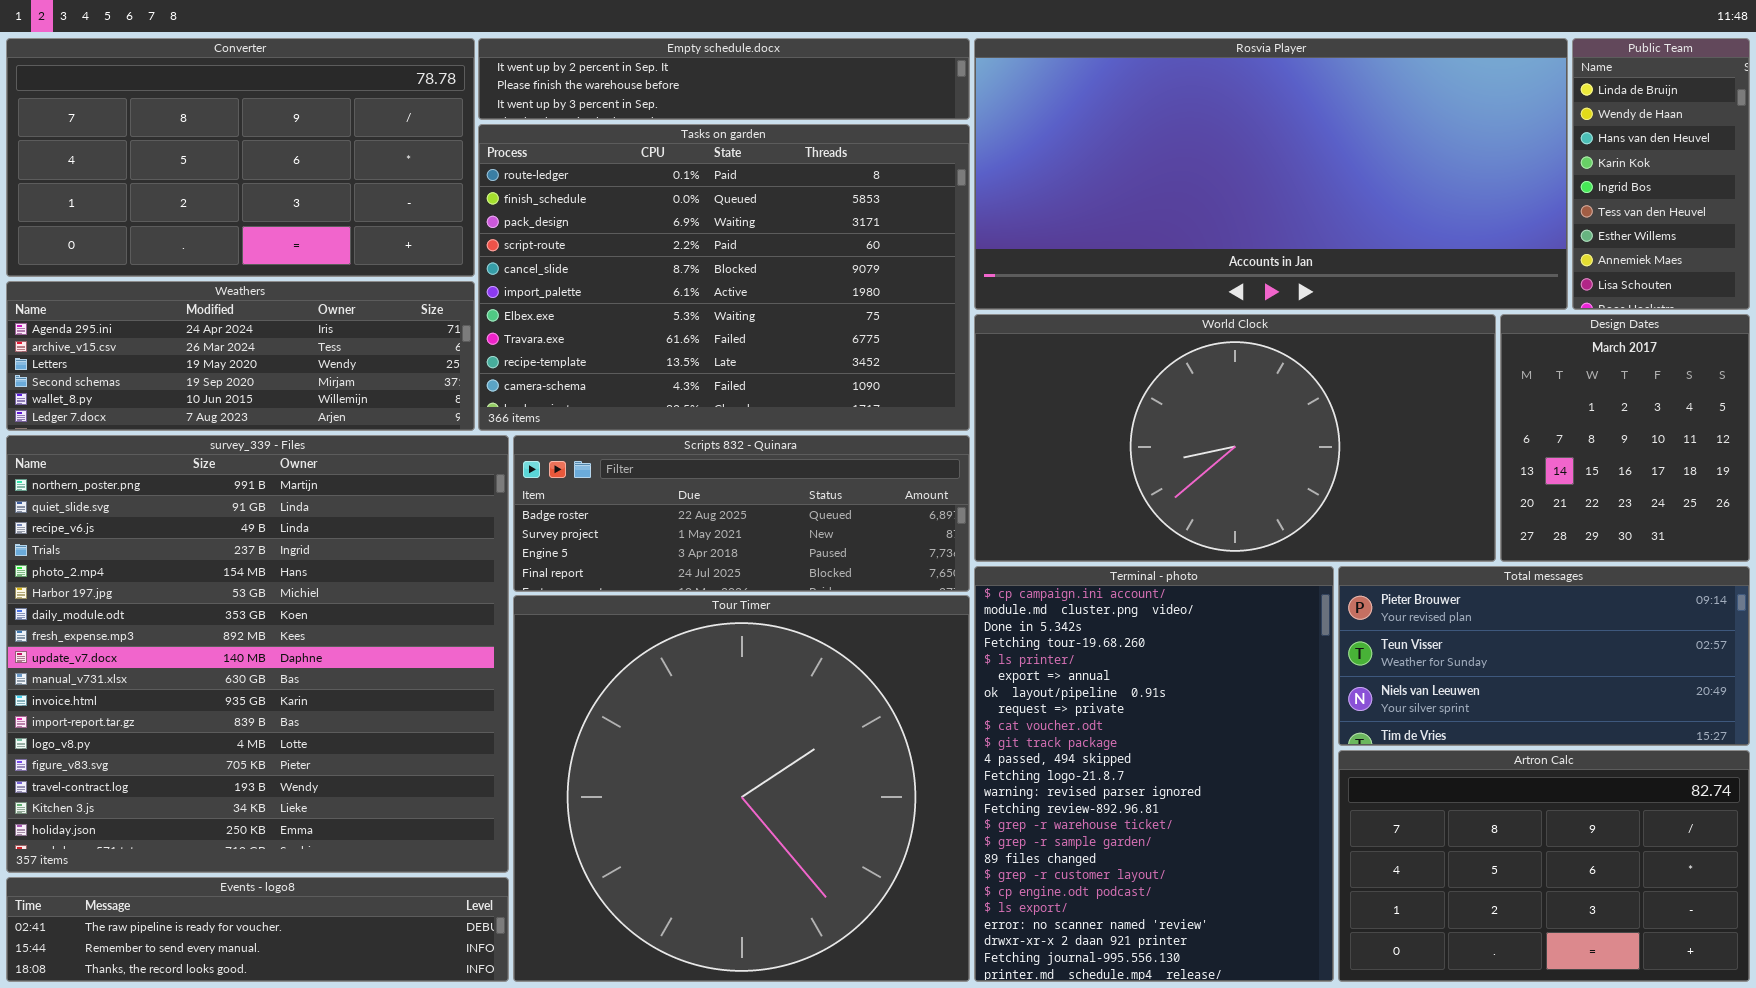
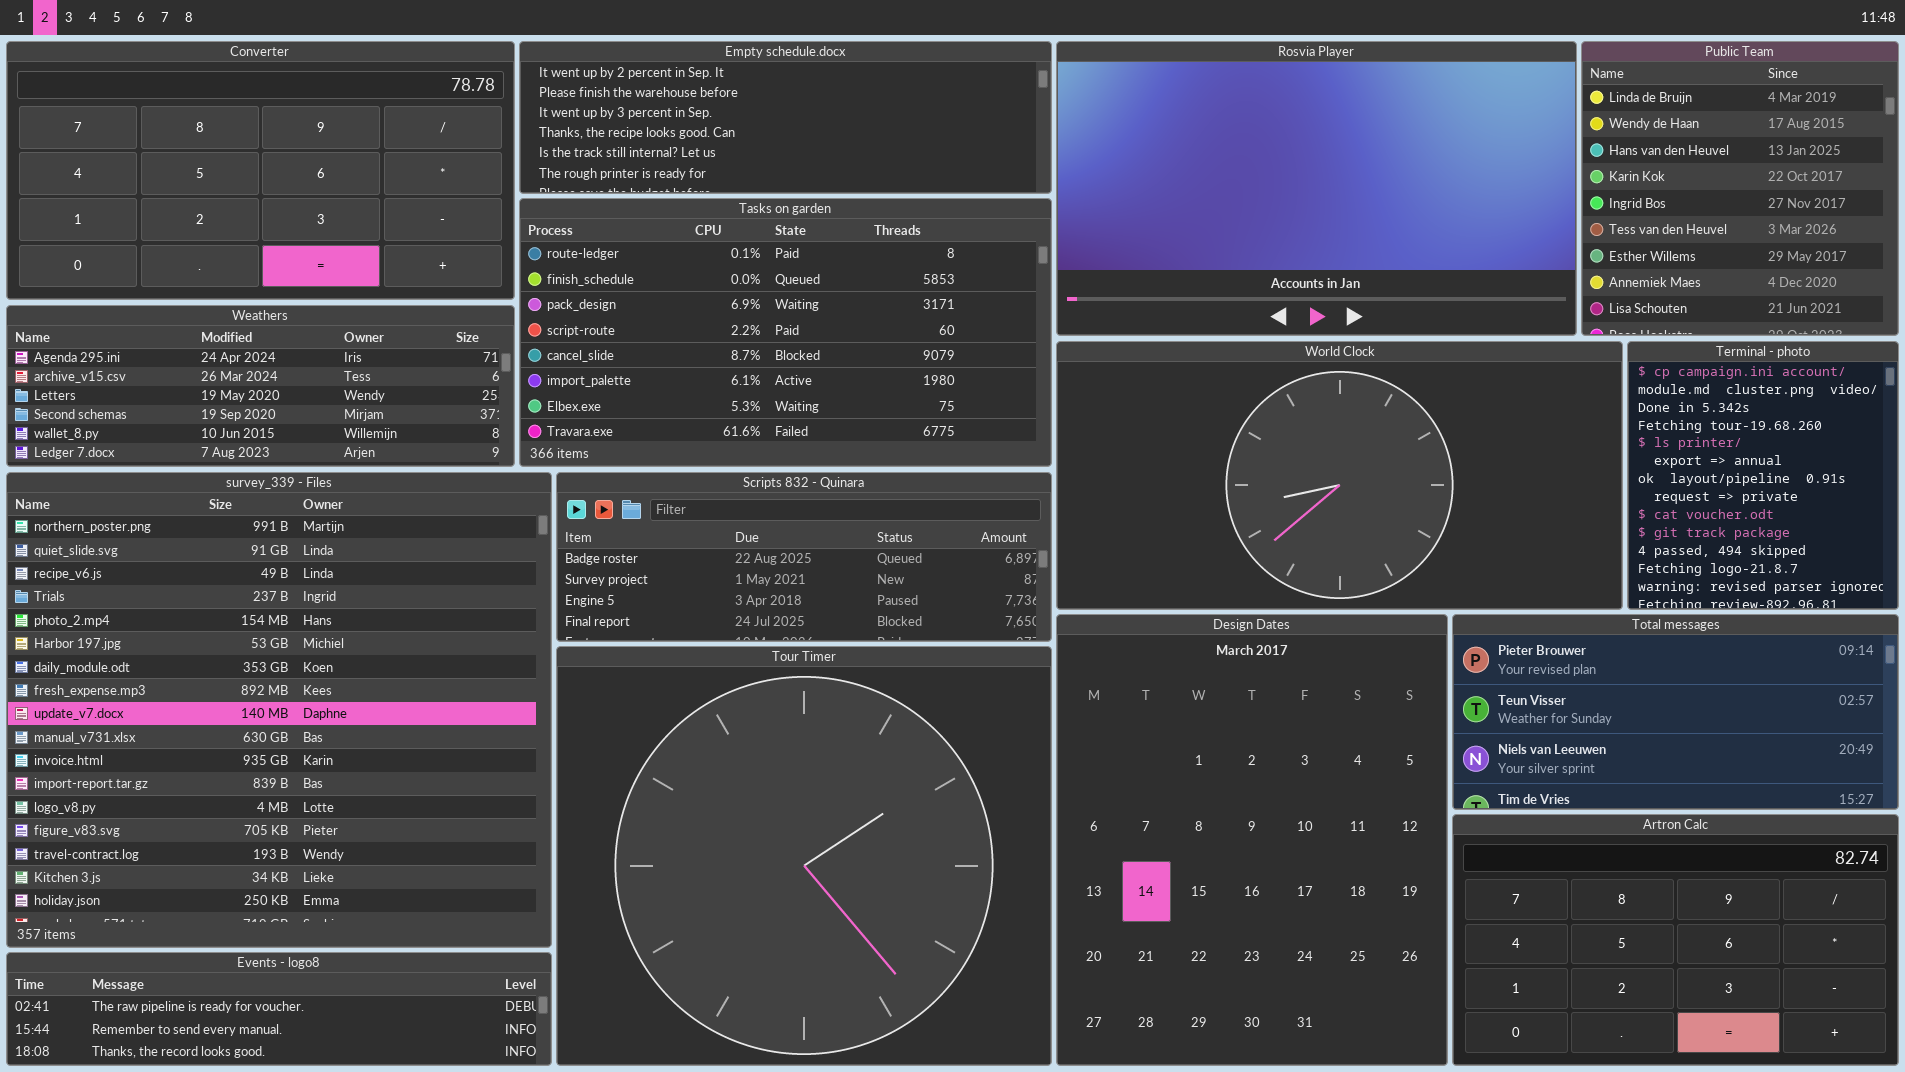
Empty schedule.docx: [478,38,970,120] -> [519,41,1052,194], resized
Rosvia Player: [974,38,1568,310] -> [1056,41,1577,336], resized
Public Team: [1572,38,1750,310] -> [1581,41,1899,336], resized
Tasks on garden: [478,124,970,431] -> [519,198,1052,467], resized
Design Dates: [1500,314,1750,562] -> [1056,614,1448,1066], moved, resized
Terminal - photo: [974,566,1334,982] -> [1627,341,1899,610], moved, resized

